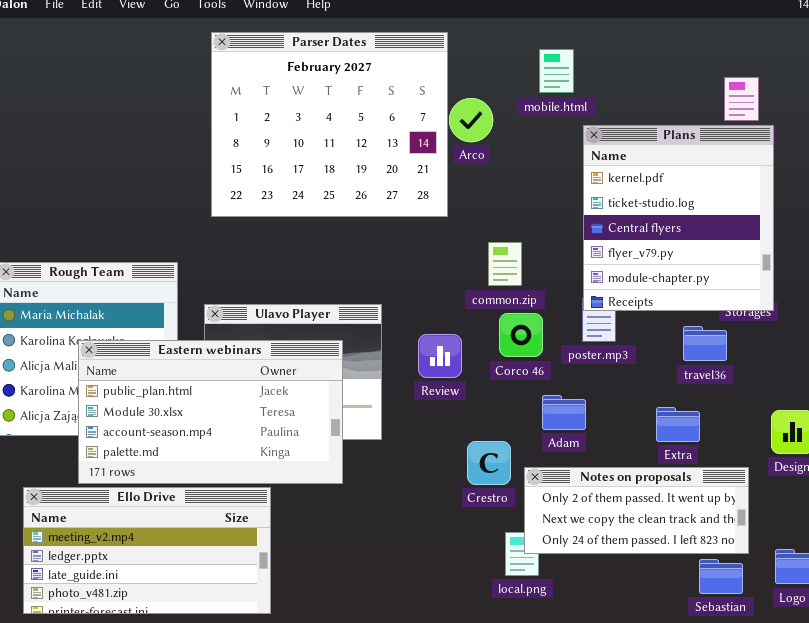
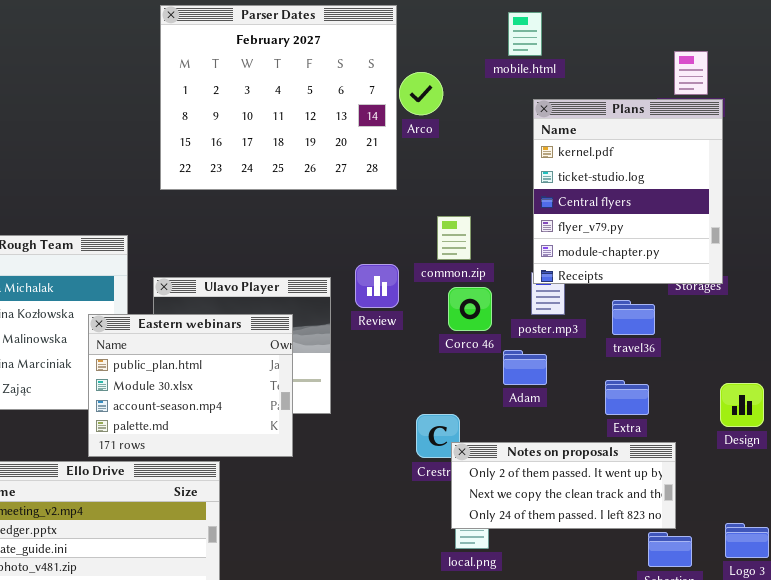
mobile.html: [539,49,574,93] -> [508,12,542,56], moved
travel36: [683,326,727,361] -> [612,300,655,335], moved
Review: [418,334,462,378] -> [355,264,399,308], moved
Eastern webinars: [78,340,343,484] -> [88,314,293,457], resized
Adam: [542,395,586,430] -> [503,350,547,385], moved
Notes on proposals: [524,467,749,554] -> [451,442,676,529], moved

